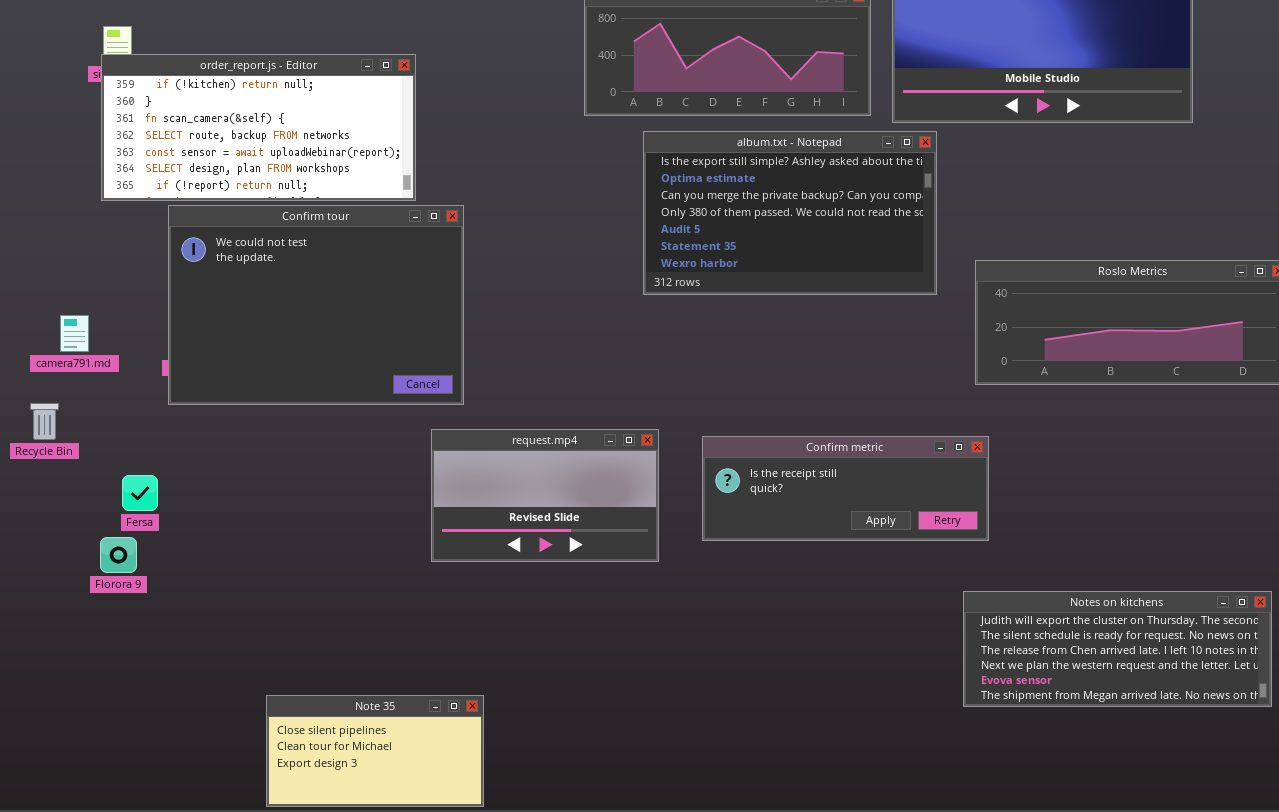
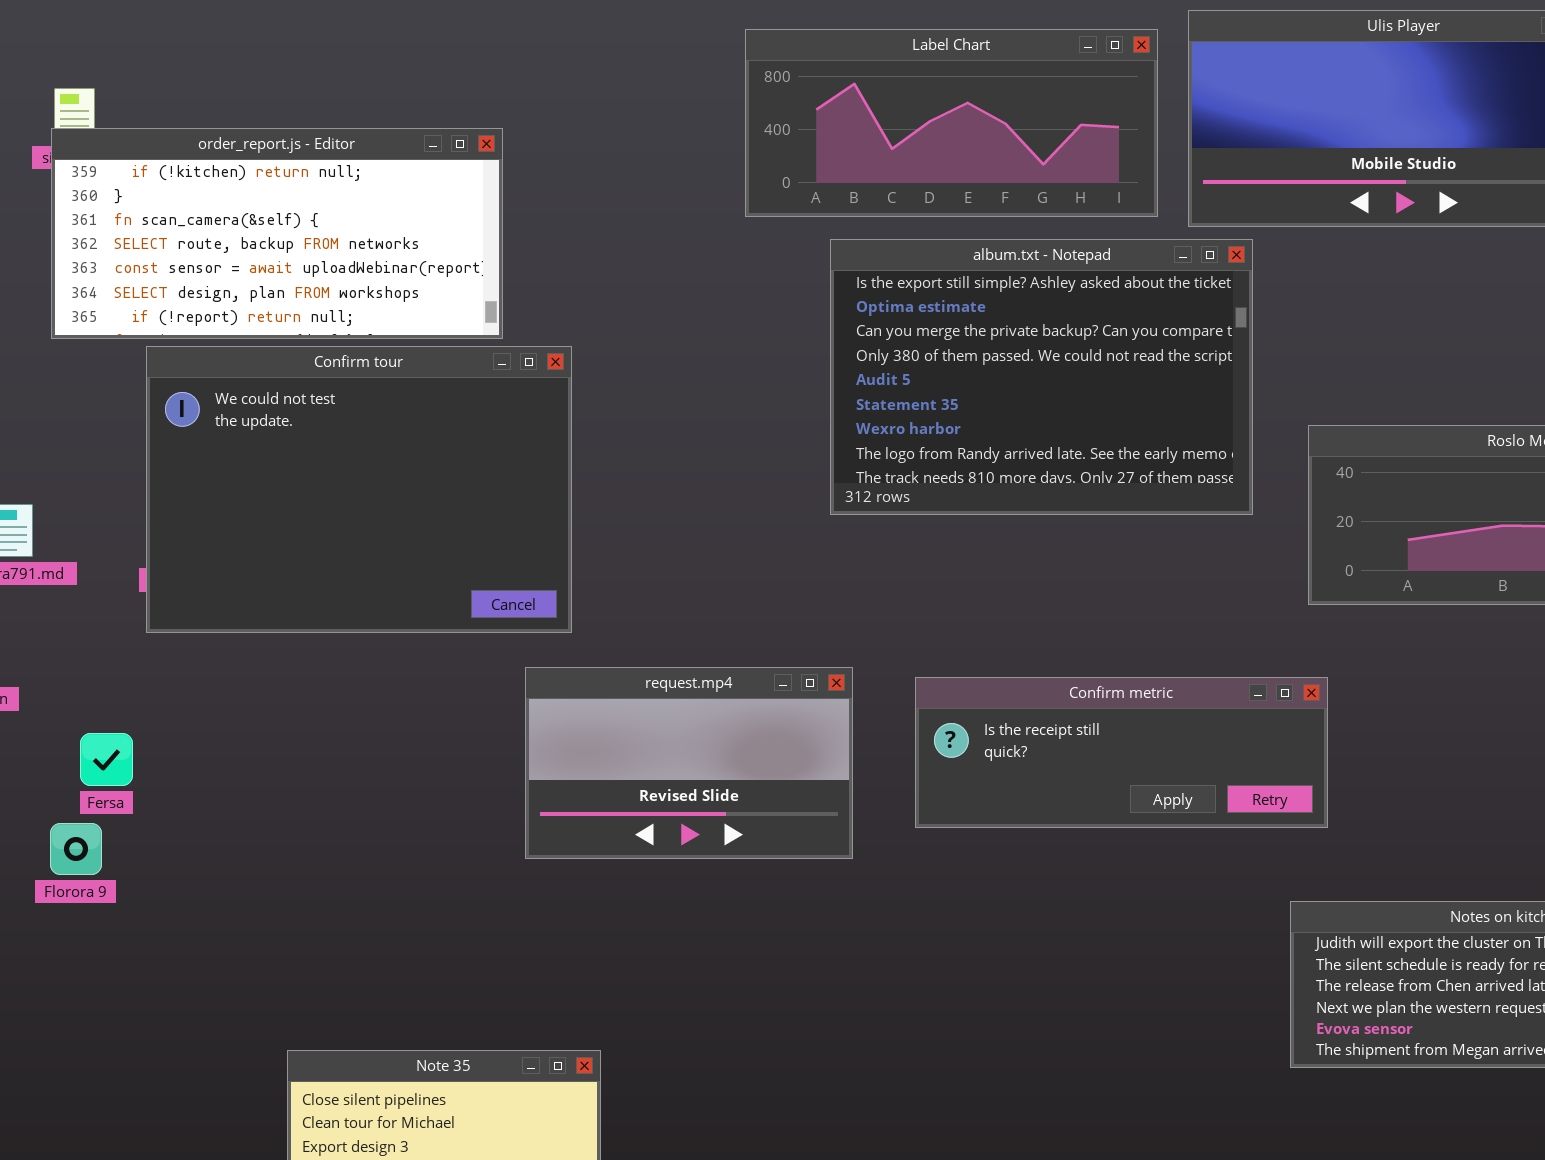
album.txt - Notepad: [643,131,937,295] -> [830,239,1253,515], resized

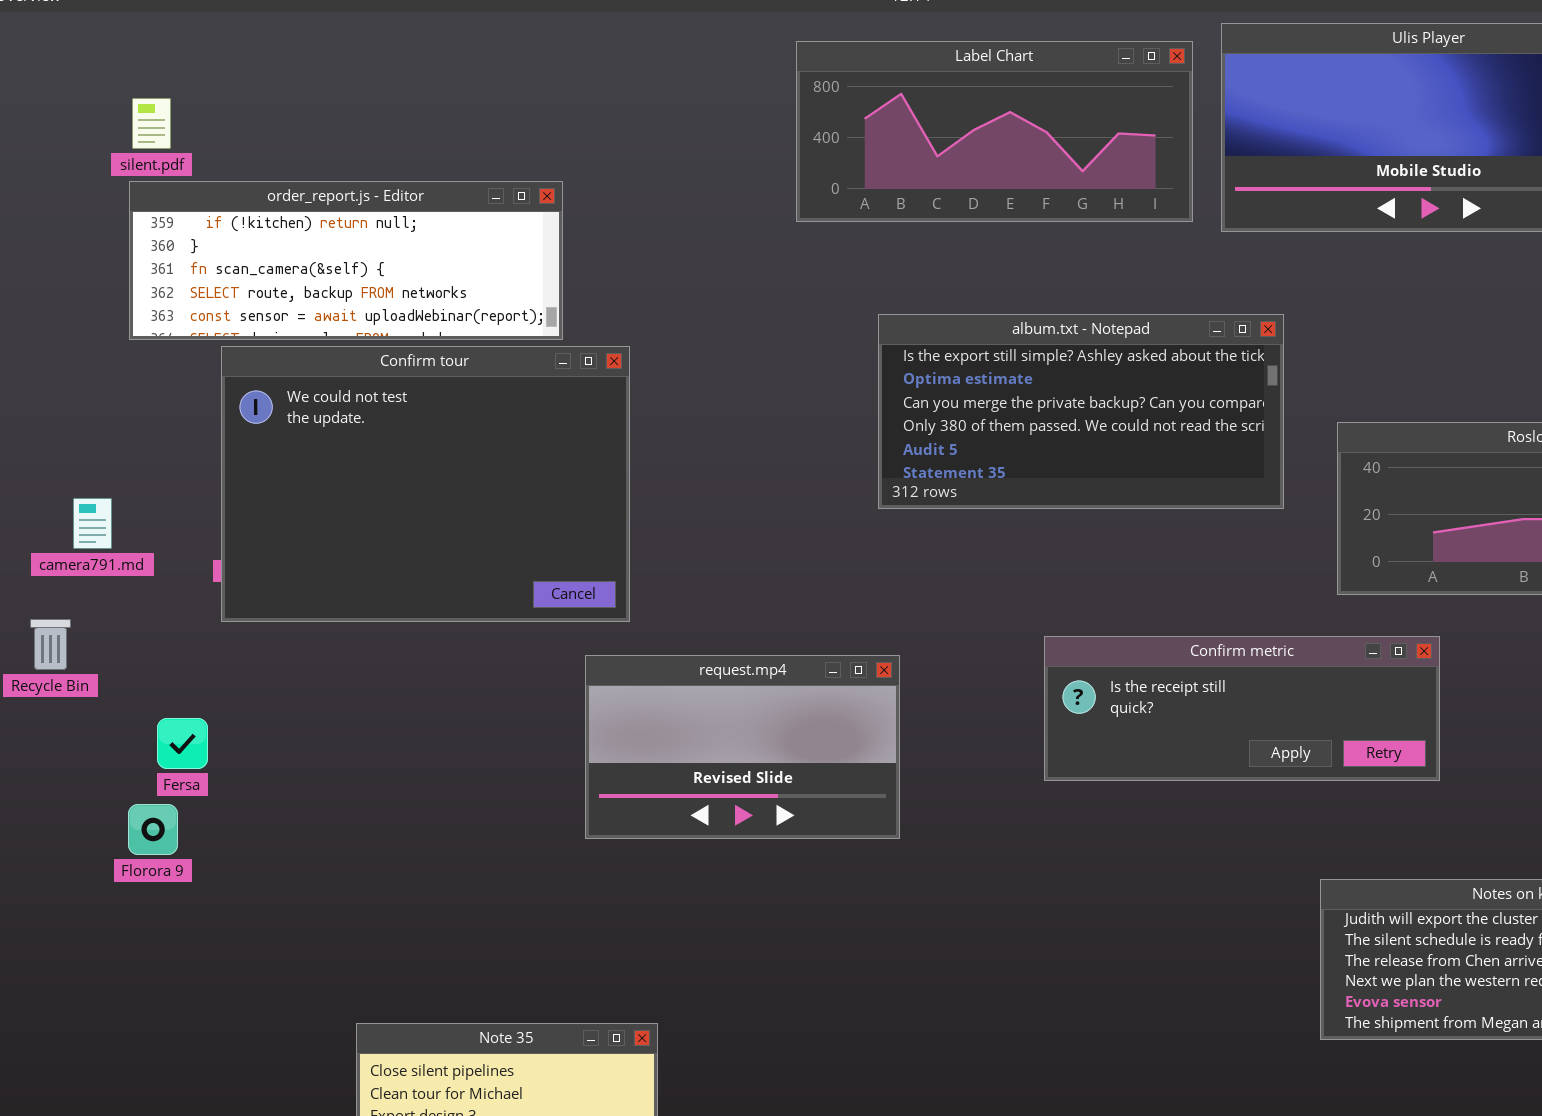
order_report.js - Editor: [51,128,503,339] -> [129,181,563,340], resized
album.txt - Notepad: [830,239,1253,515] -> [878,314,1284,509], resized
Confirm metric: [915,677,1328,828] -> [1044,636,1440,781], moved

